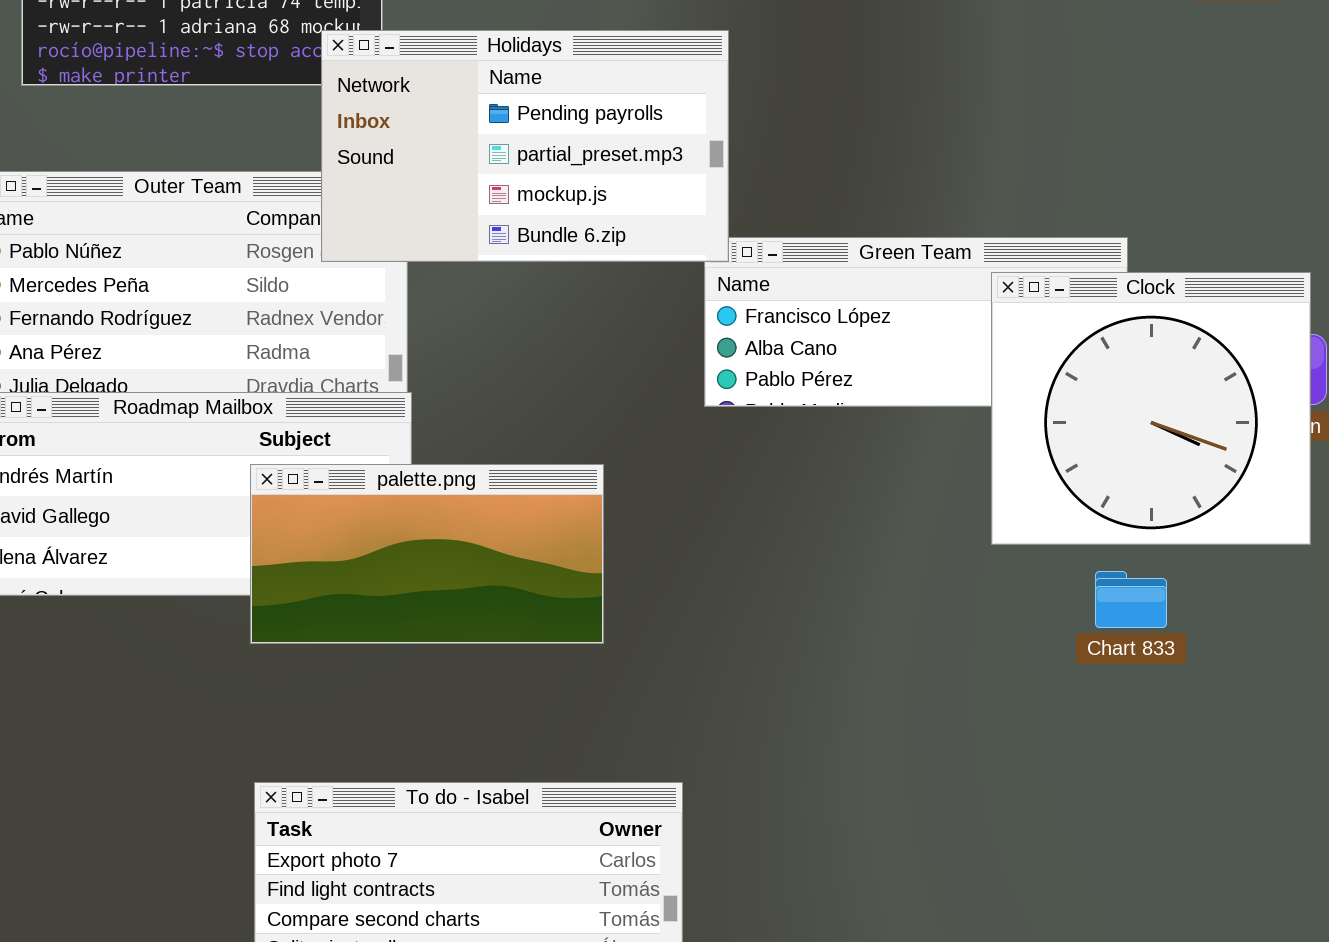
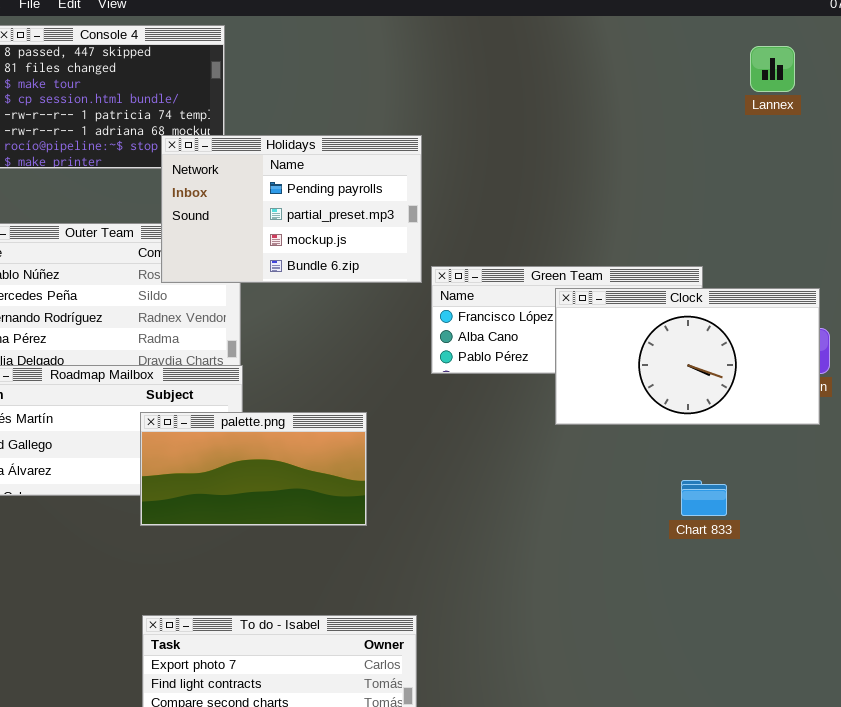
Holidays: [321,30,729,262] -> [161,135,422,283], moved
Clock: [991,272,1311,545] -> [555,288,820,425], resized

